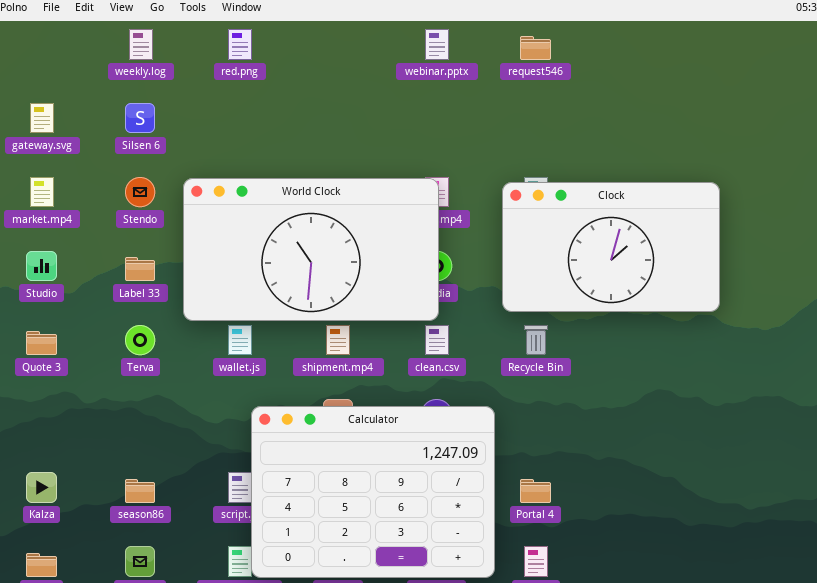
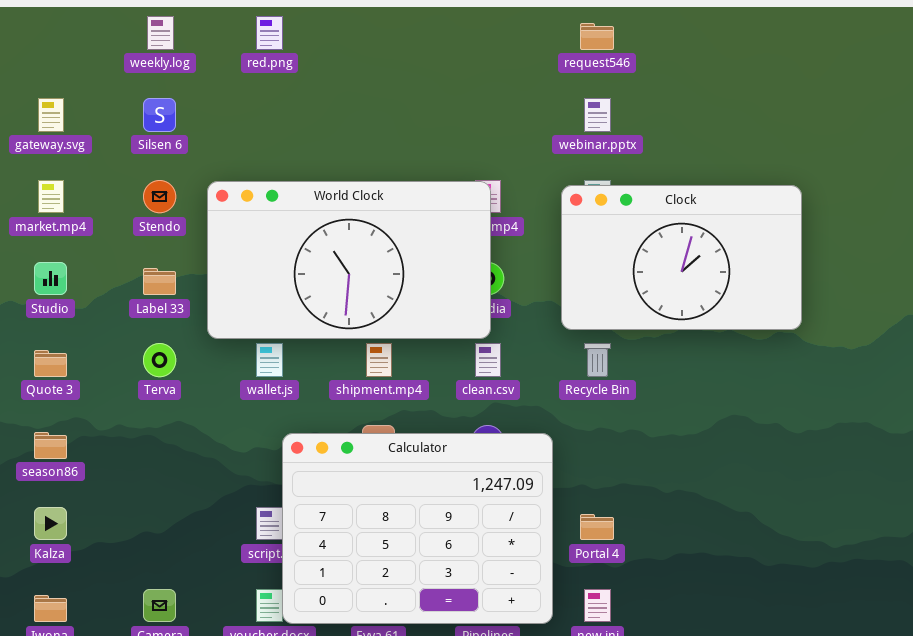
webinar.pptx: [425,29,449,60] -> [584,98,611,132], moved
season86: [125,479,155,503] -> [34,432,67,459], moved

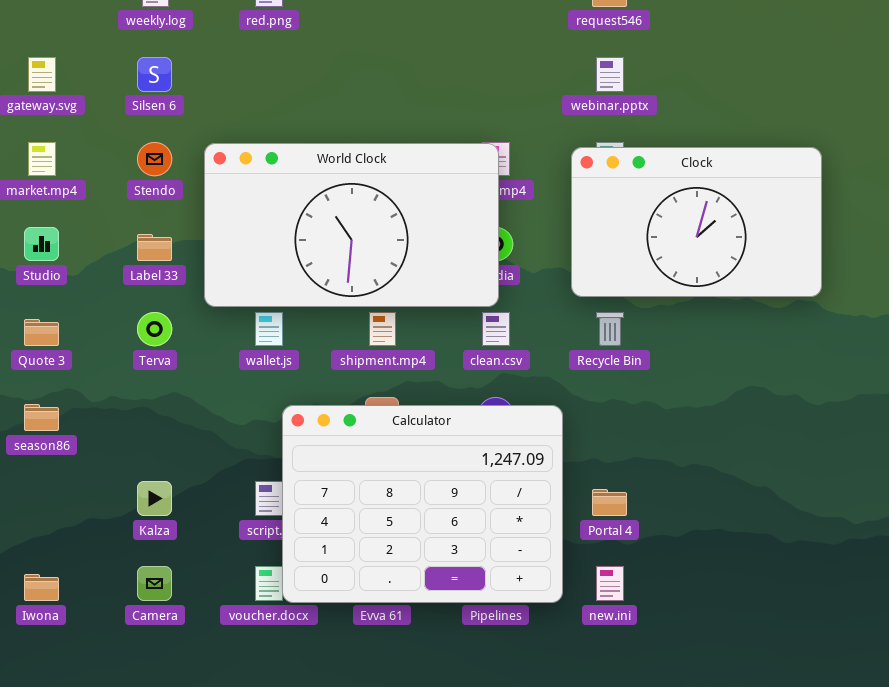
Kalza: [34,507,67,540] -> [137,481,172,516], moved

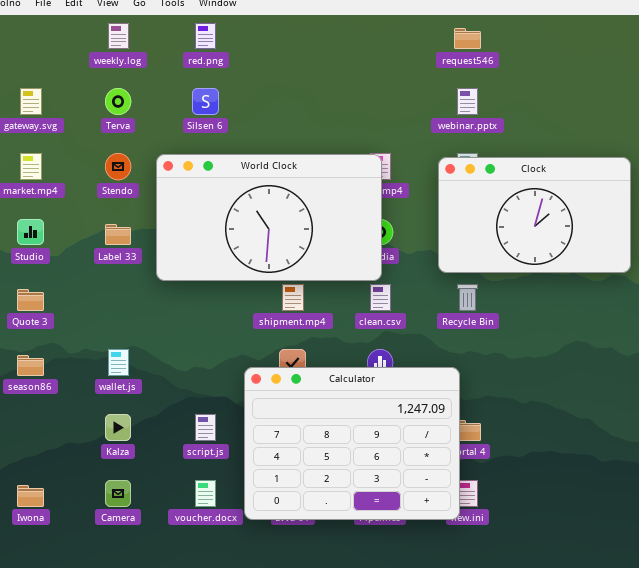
Silsen 6: [137,57,172,92] -> [192,88,219,115], moved
Terva: [137,312,172,346] -> [105,88,131,115], moved
wallet.js: [255,312,283,346] -> [108,349,129,376], moved
Calculator: [282,405,563,603] -> [244,367,460,520], moved

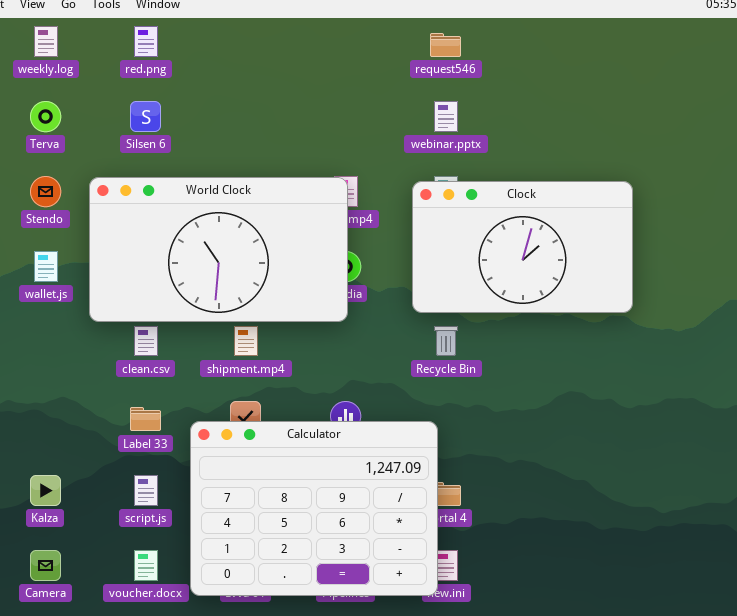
Label 33: [105,224,131,245] -> [130,407,161,431], moved
clean.csv: [370,284,391,311] -> [134,326,158,356], moved
wallet.js: [108,349,129,376] -> [34,251,58,282], moved

